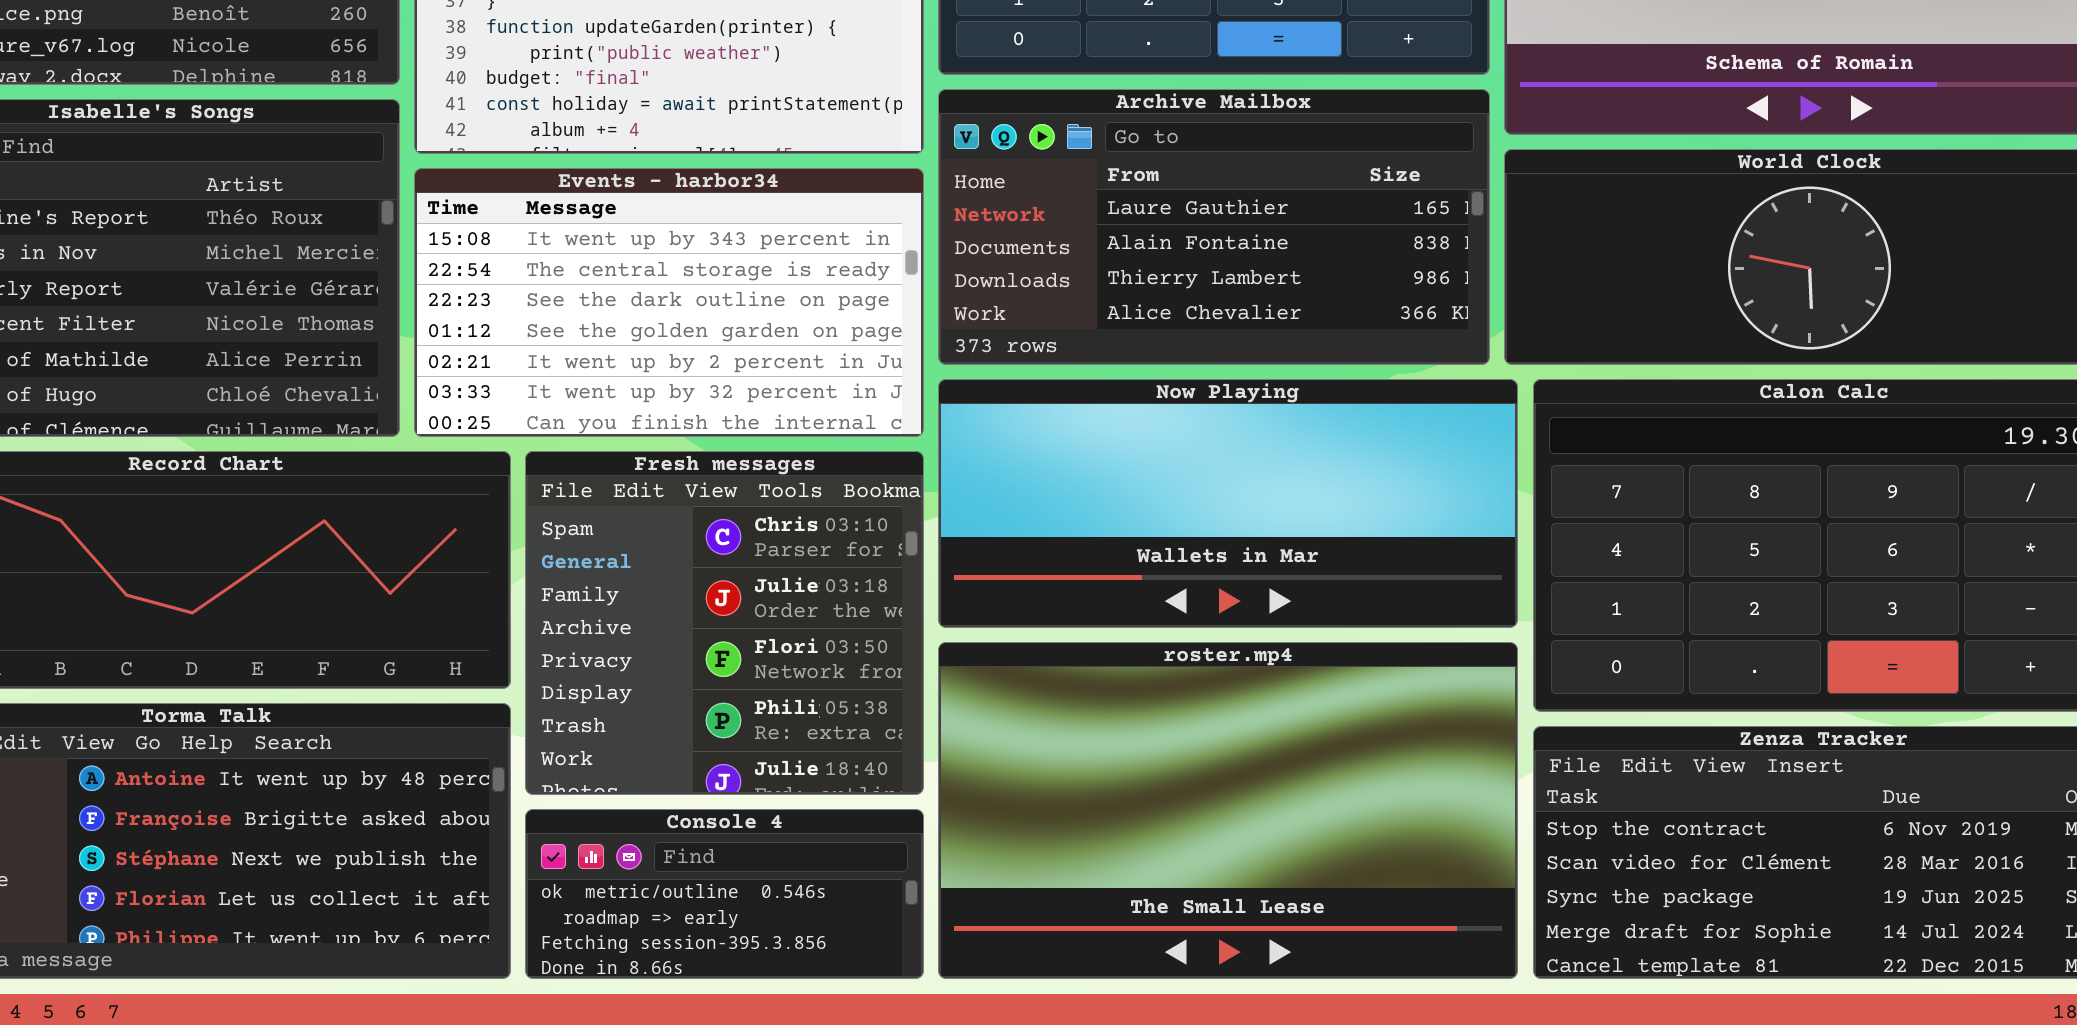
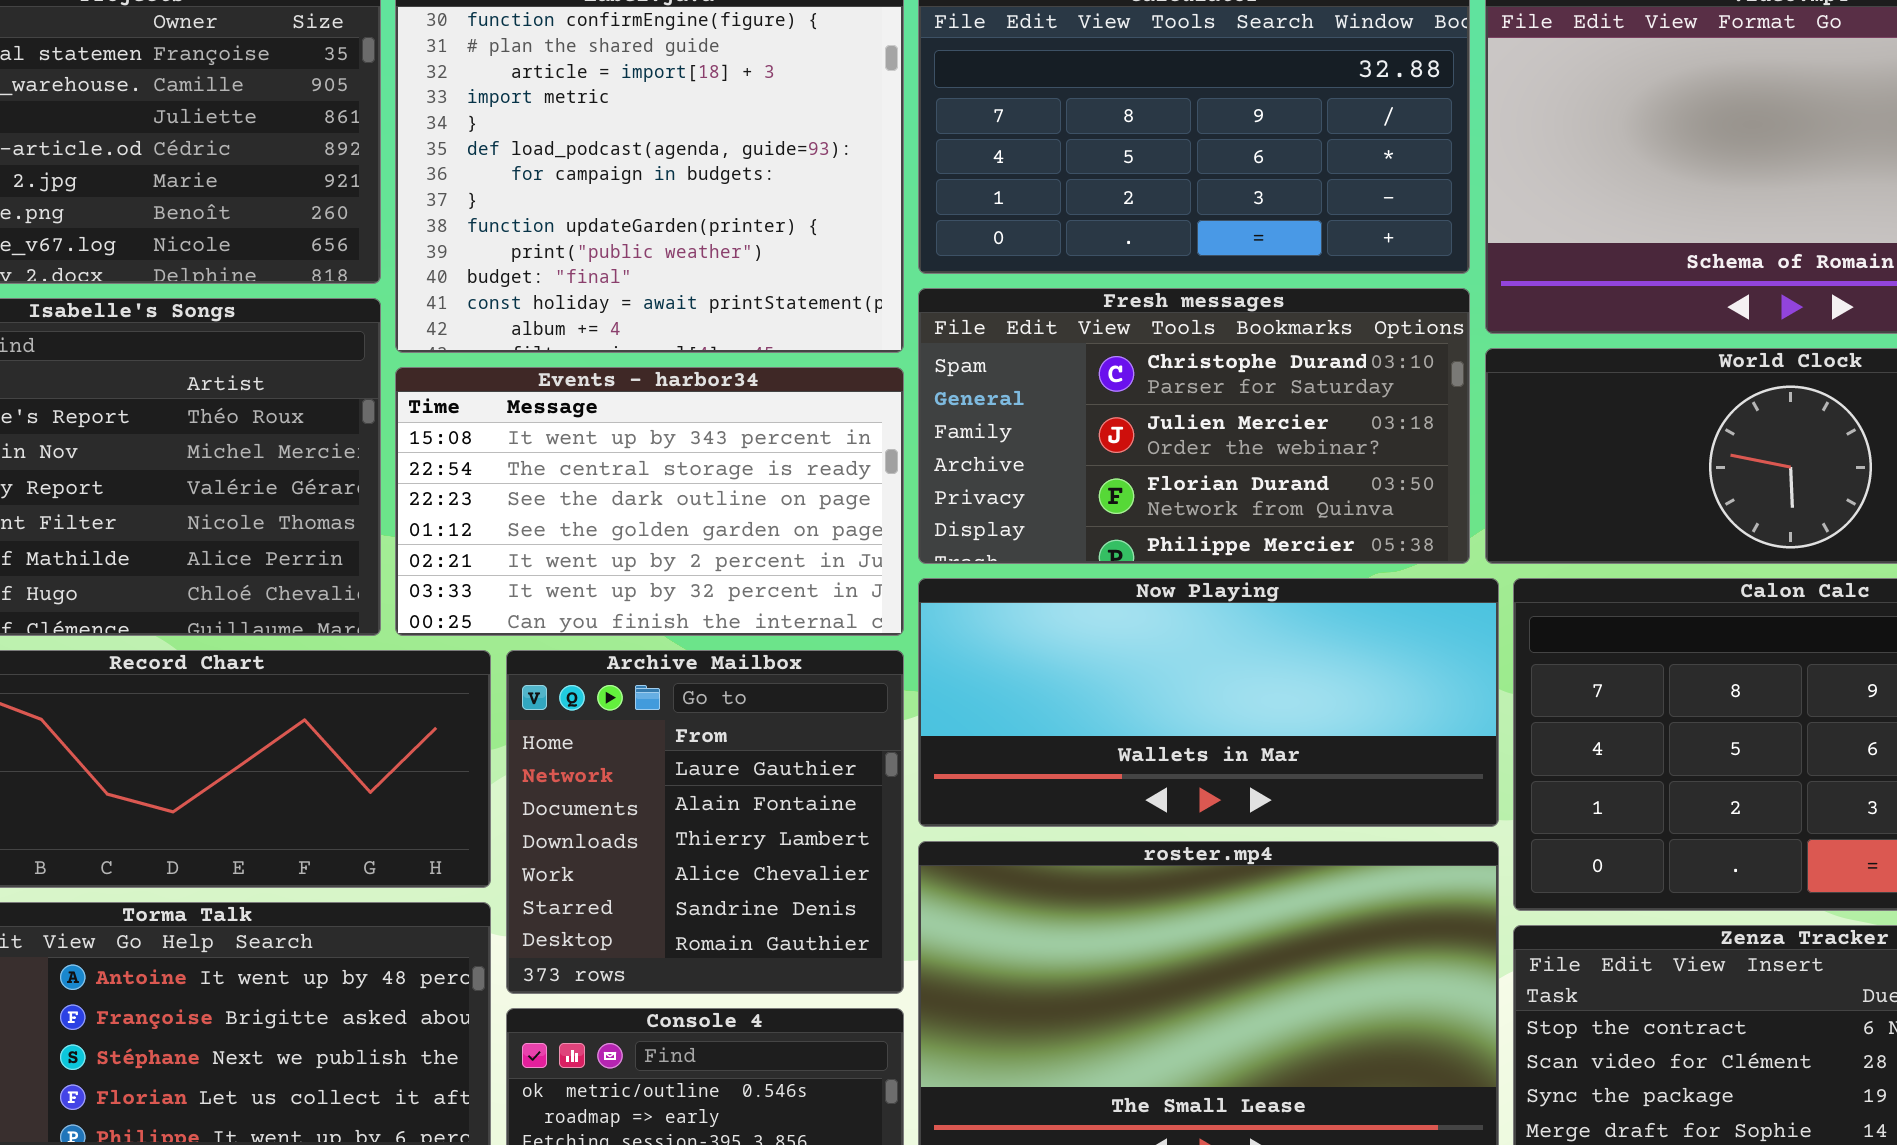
Archive Mailbox: [938,89,1490,365] -> [506,650,904,994], moved, resized
Fresh messages: [525,451,924,795] -> [918,288,1470,564], moved, resized

